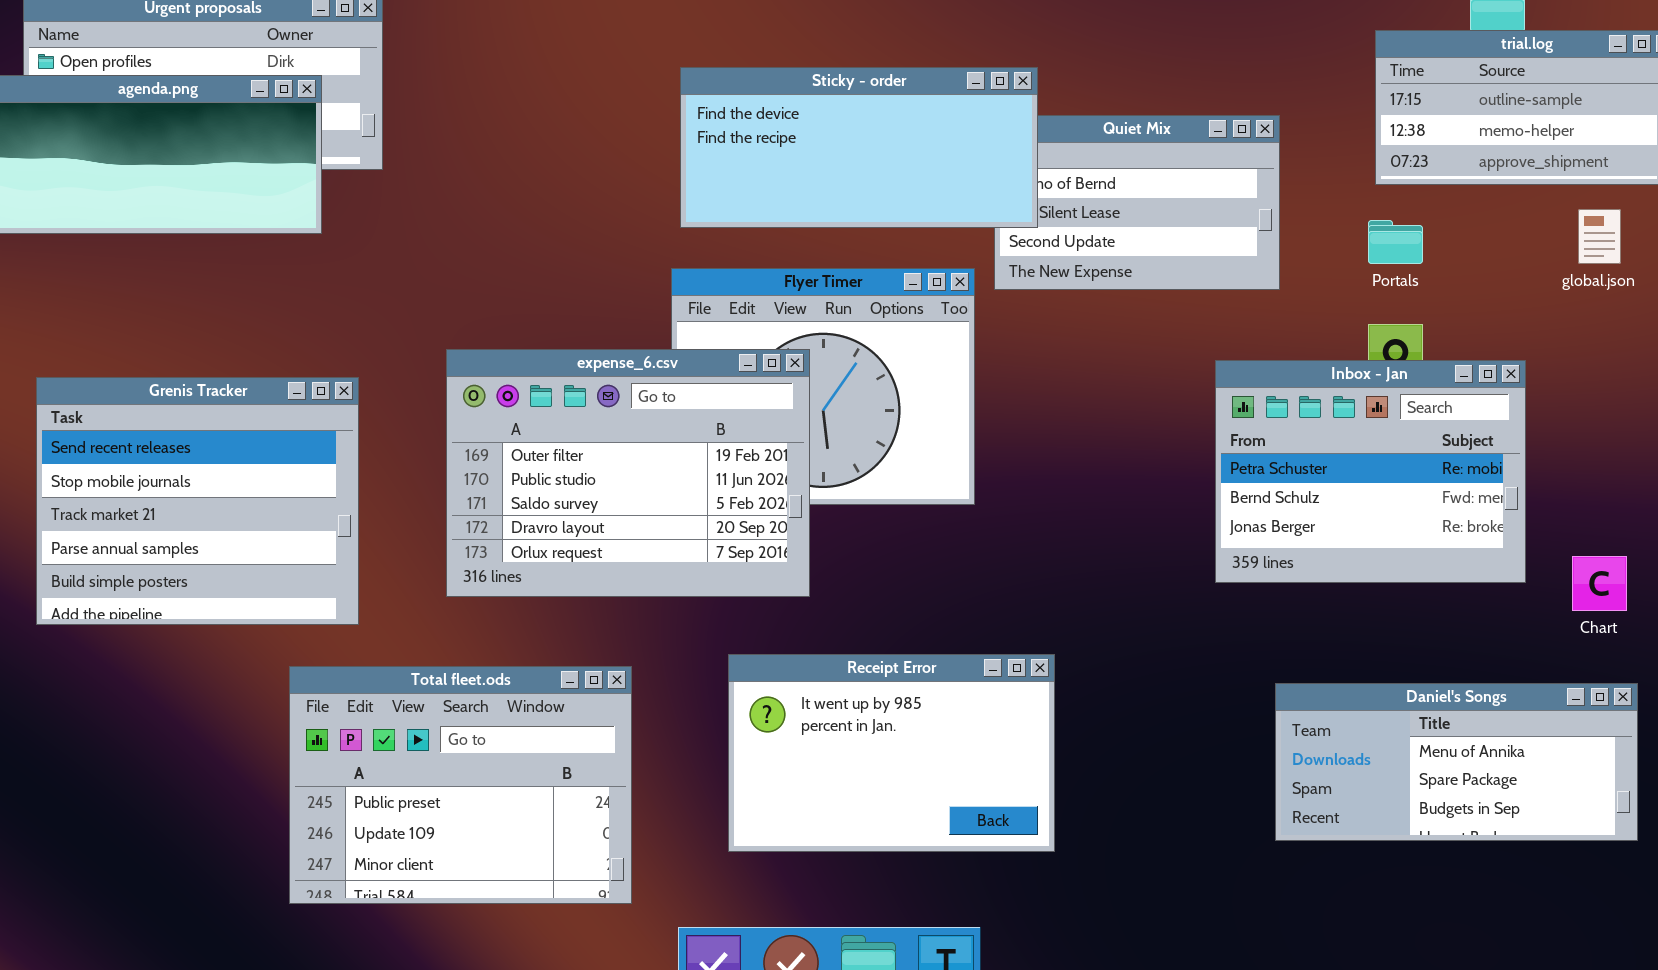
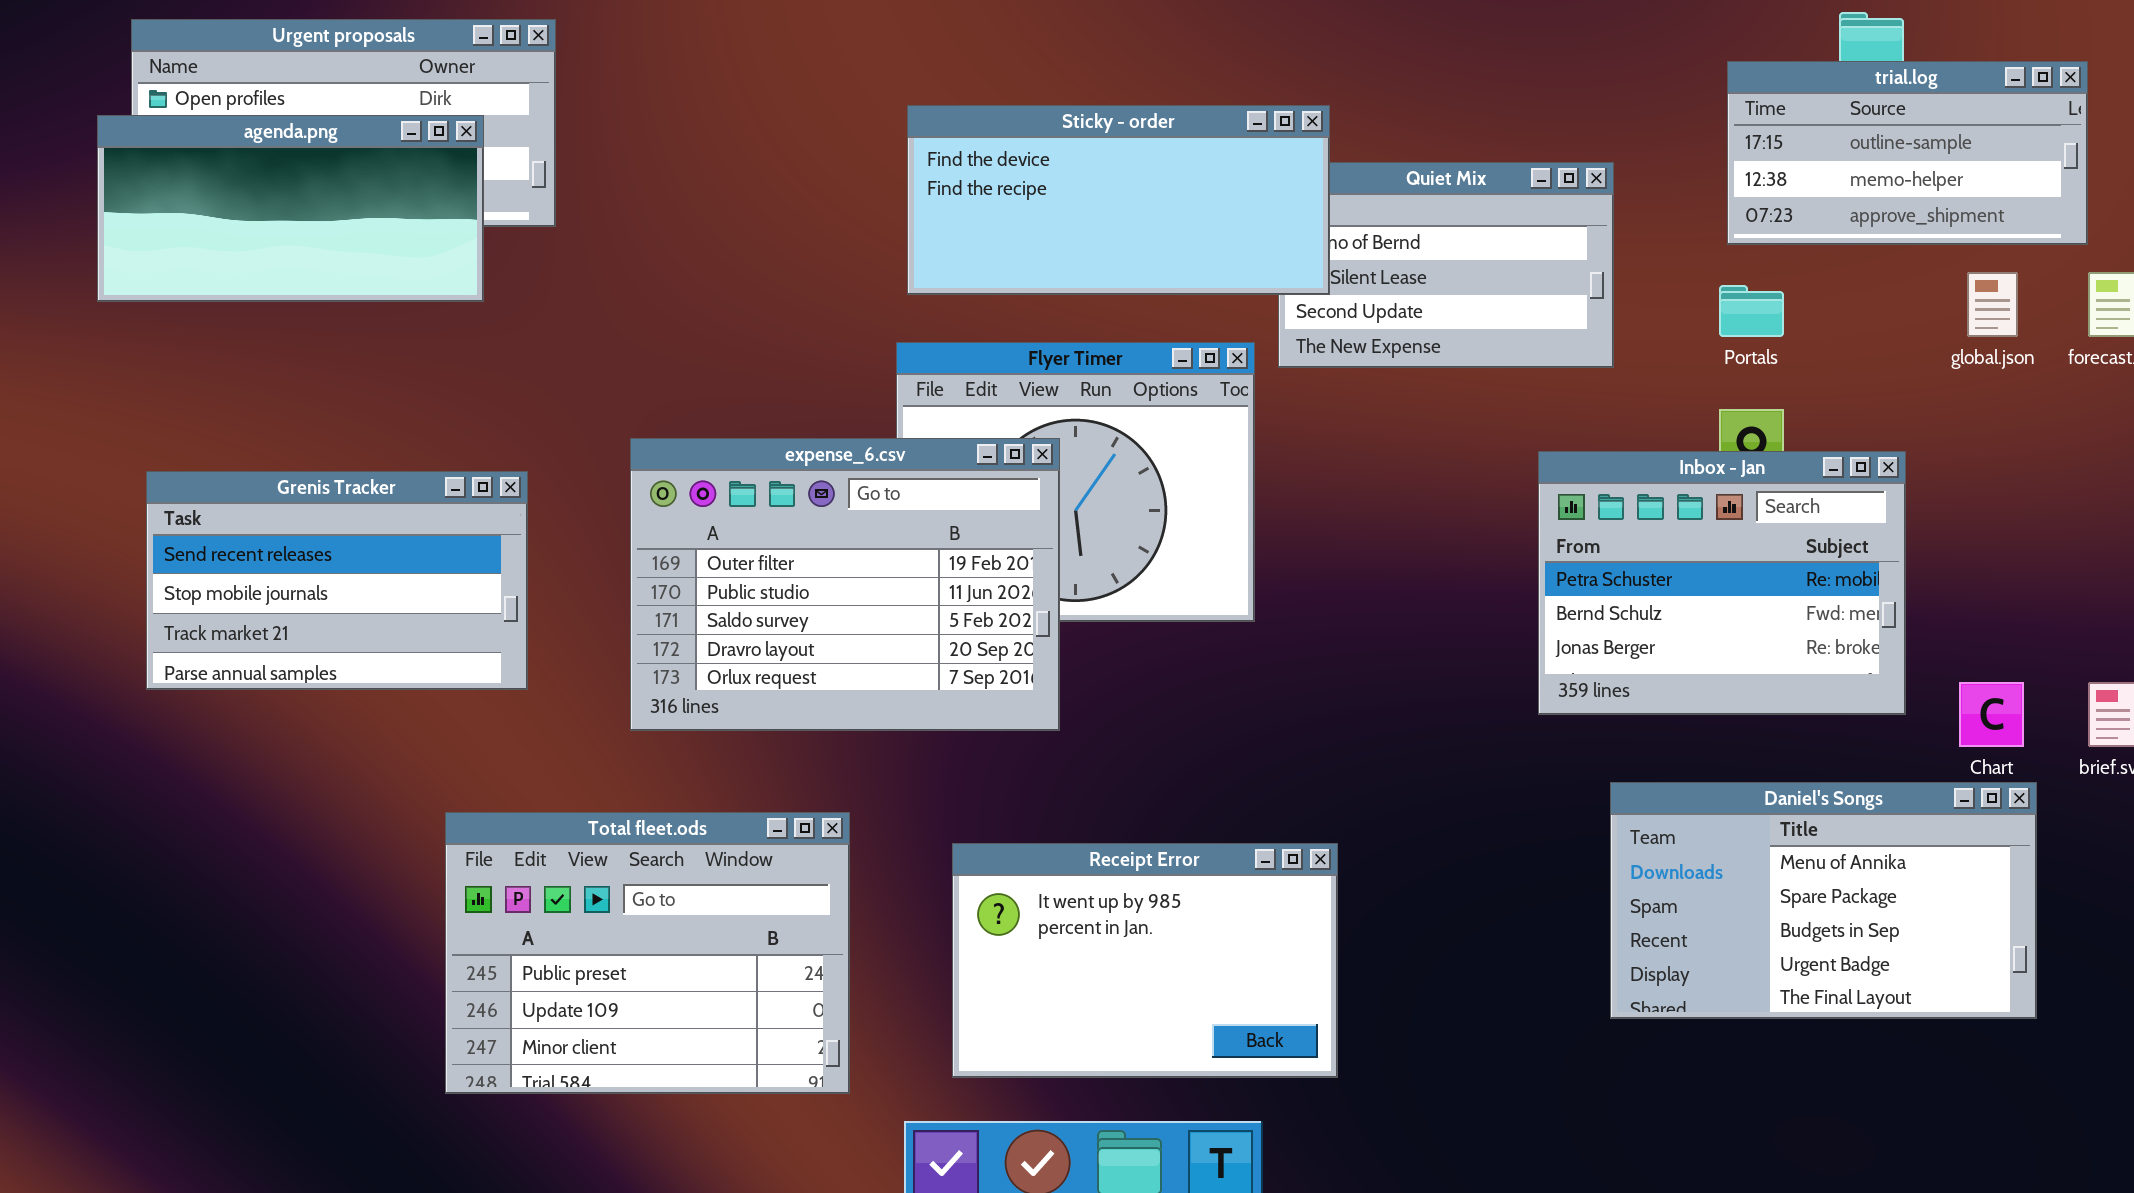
Grenis Tracker: [36,377,359,625] -> [146,471,528,690], resized
Receipt Error: [728,654,1055,852] -> [952,843,1338,1078], moved
Daniel's Songs: [1275,683,1638,841] -> [1610,782,2037,1019], resized

